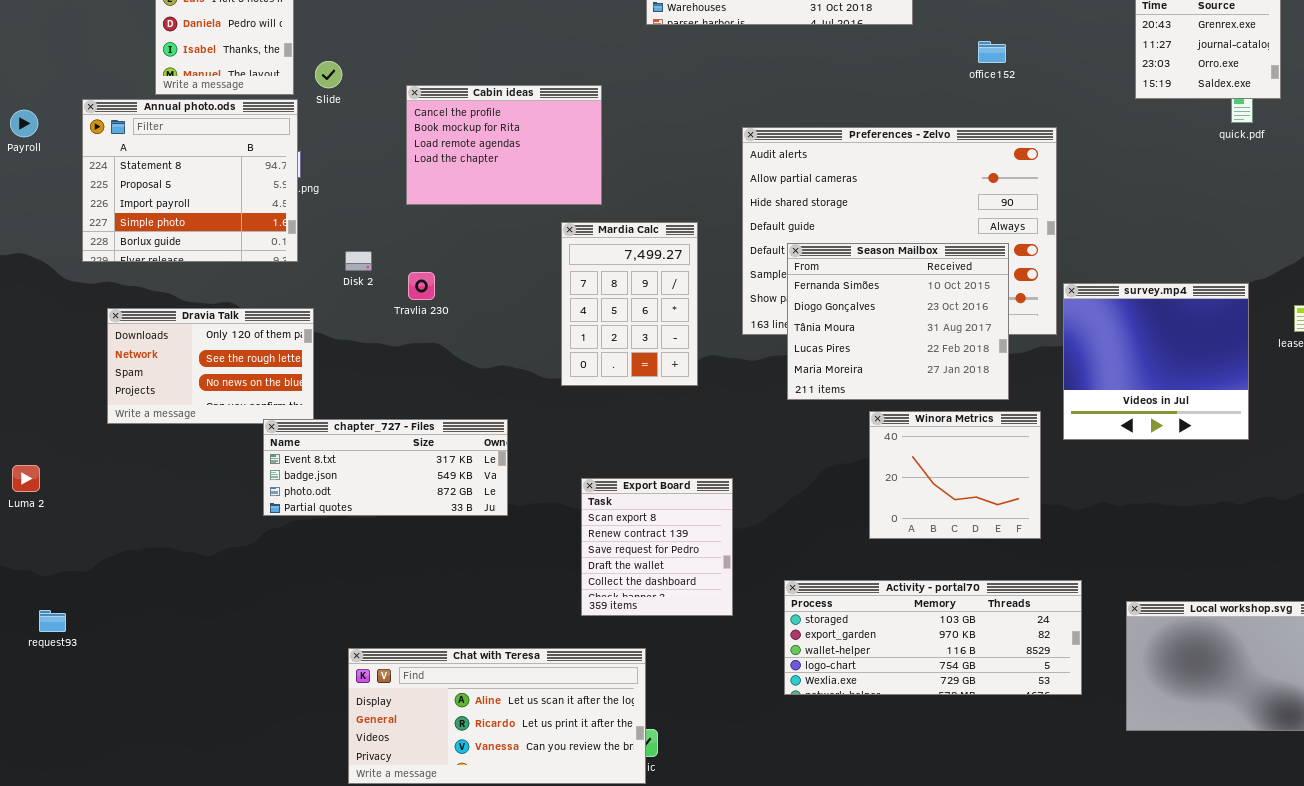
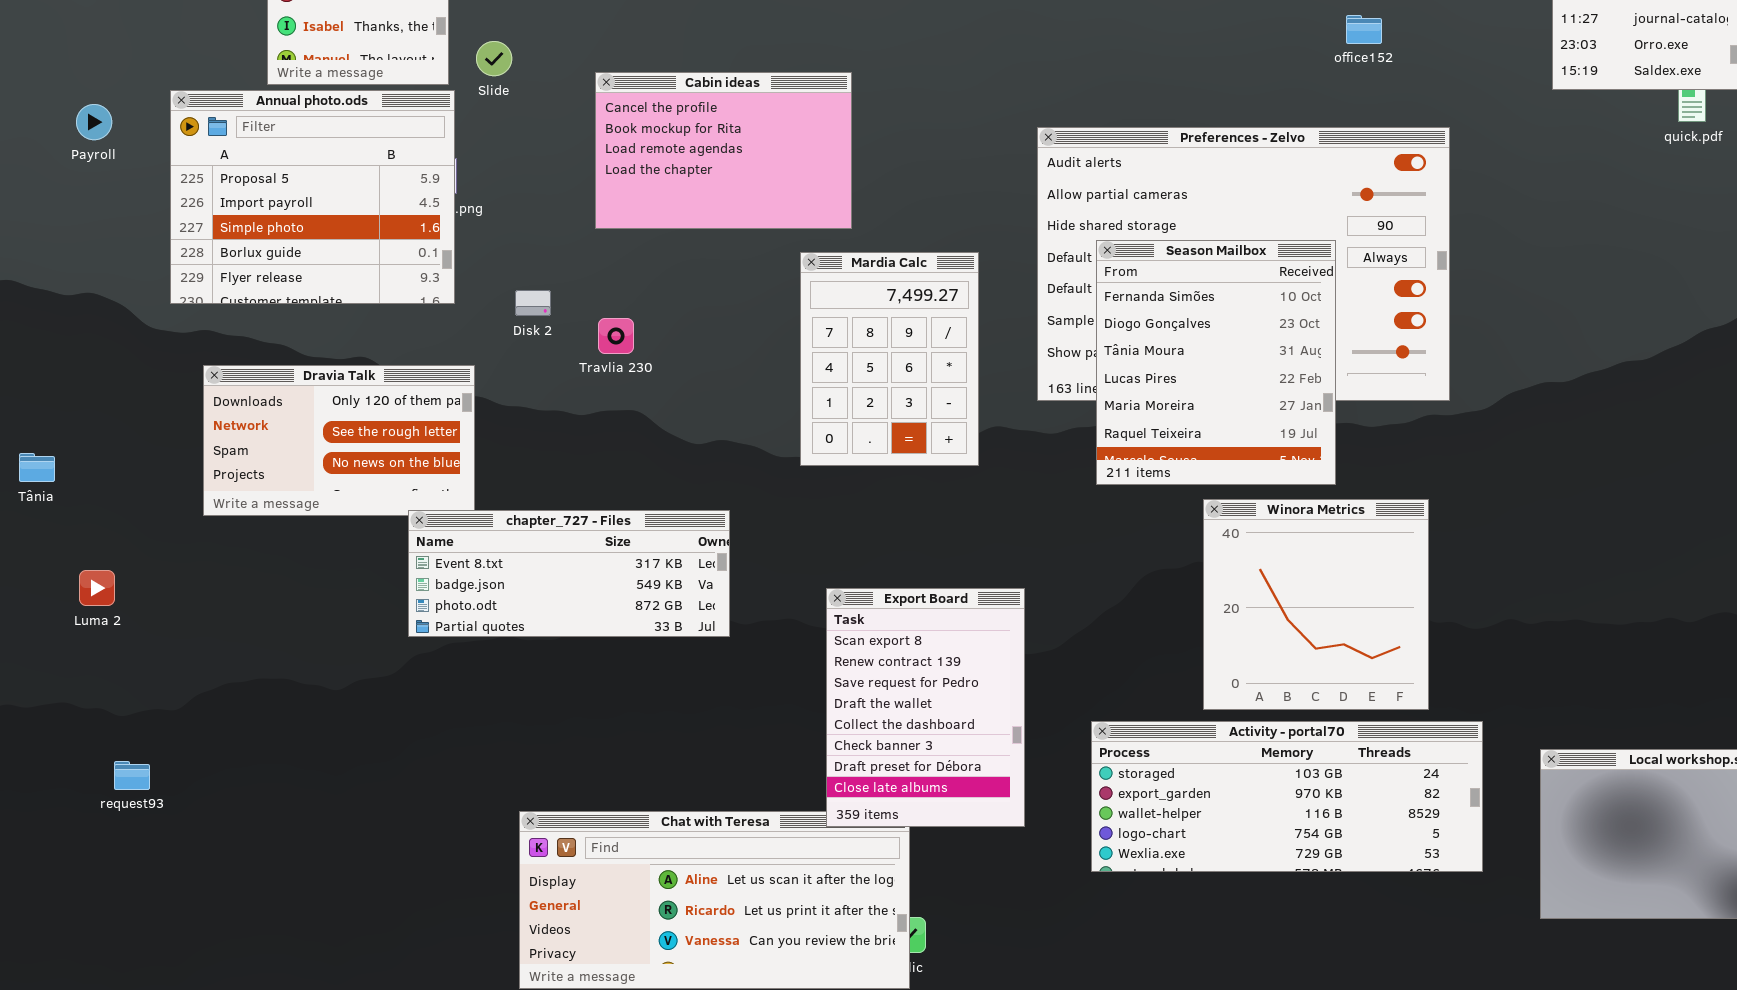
Annual photo.ods: [82,99,298,262] -> [170,90,455,304], scrolled down 1 row
Season Mailbox: [787,243,1009,400] -> [1096,240,1336,485], resized
survey.mp4: [1063,283,1249,440] -> none, closed
Winora Metrics: [869,411,1041,539] -> [1203,499,1429,710], resized
Export Board: [581,478,733,616] -> [826,588,1025,827], resized

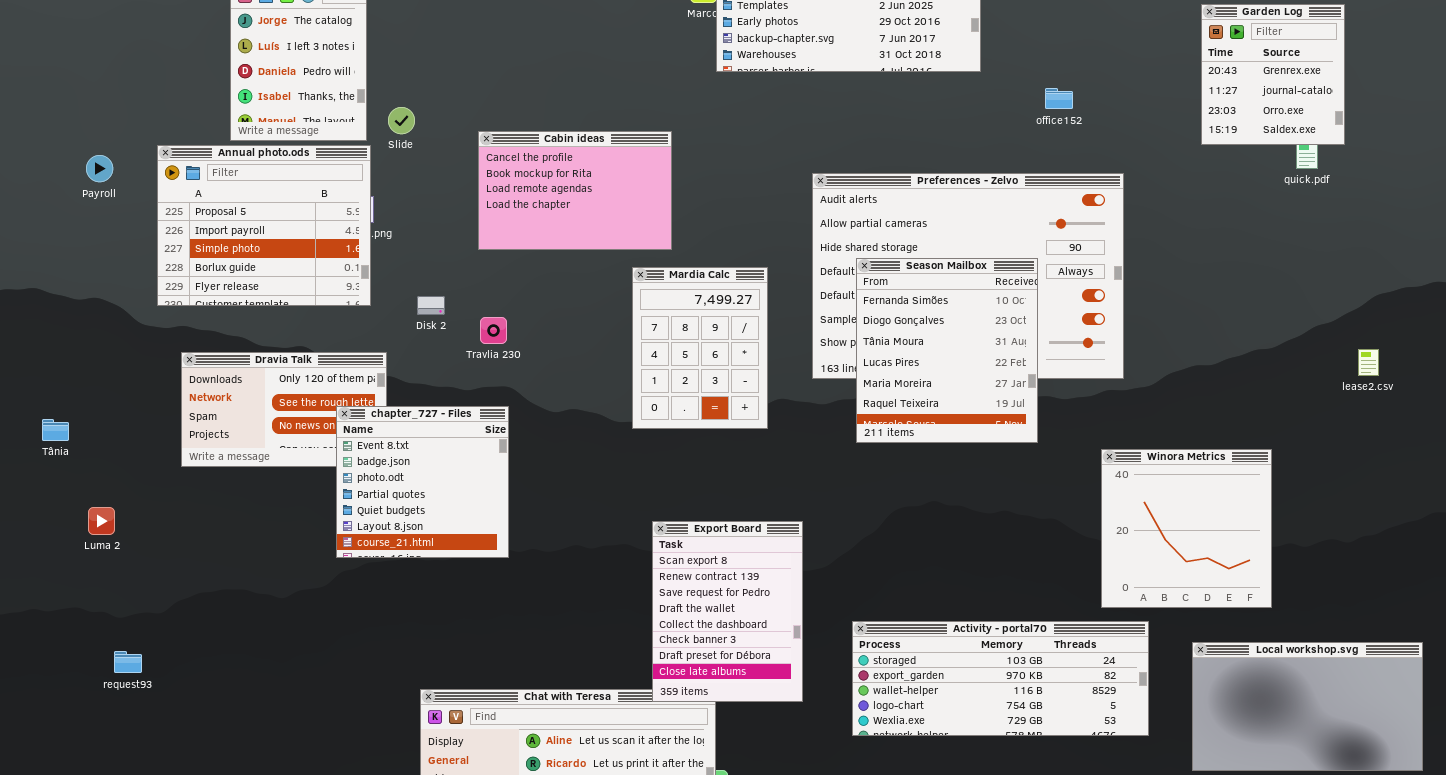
Winora Metrics: [1203,499,1429,710] -> [1101,449,1272,608], moved
chapter_727 - Files: [408,510,730,637] -> [336,406,509,558], resized

